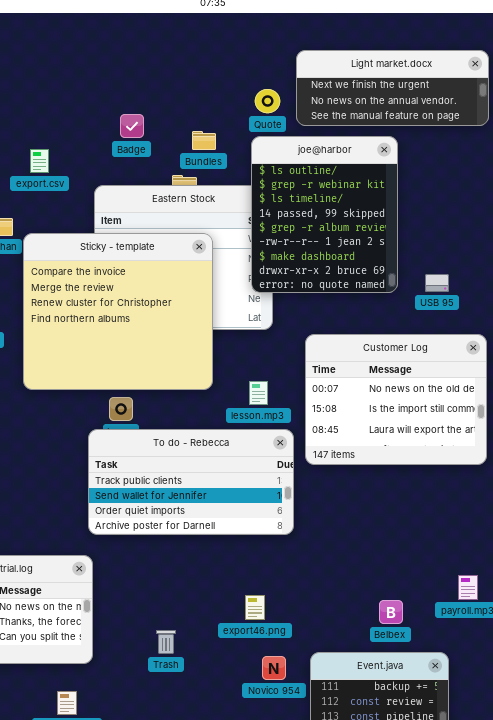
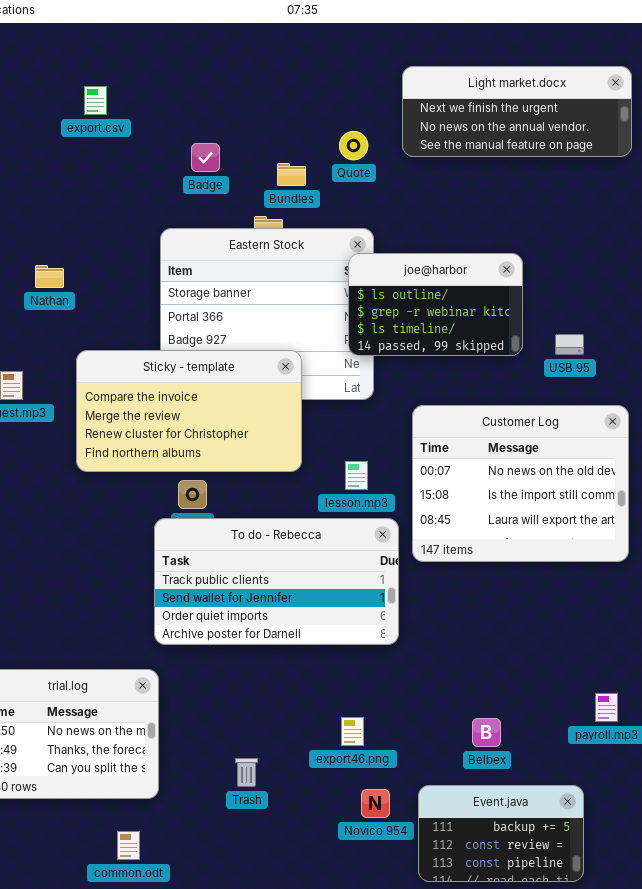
Quote: [255,89,280,113] -> [339,131,368,160], moved
joe@harbor: [251,136,398,293] -> [348,253,523,356], resized
export.csv: [30,149,49,173] -> [84,86,107,115], moved
Sticky - template: [23,233,213,390] -> [76,350,302,472], resized
Belbex: [379,600,403,624] -> [472,718,501,747], moved

